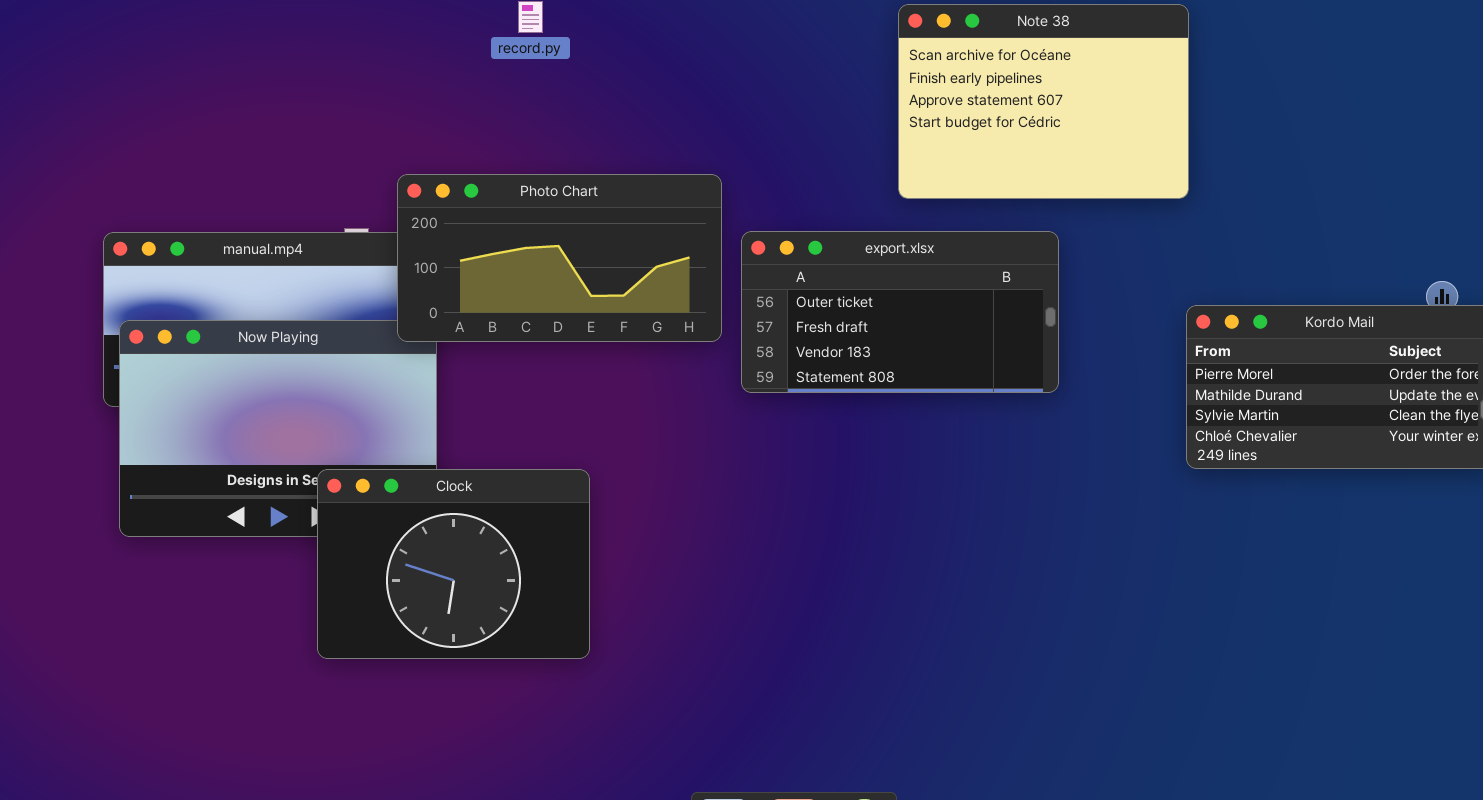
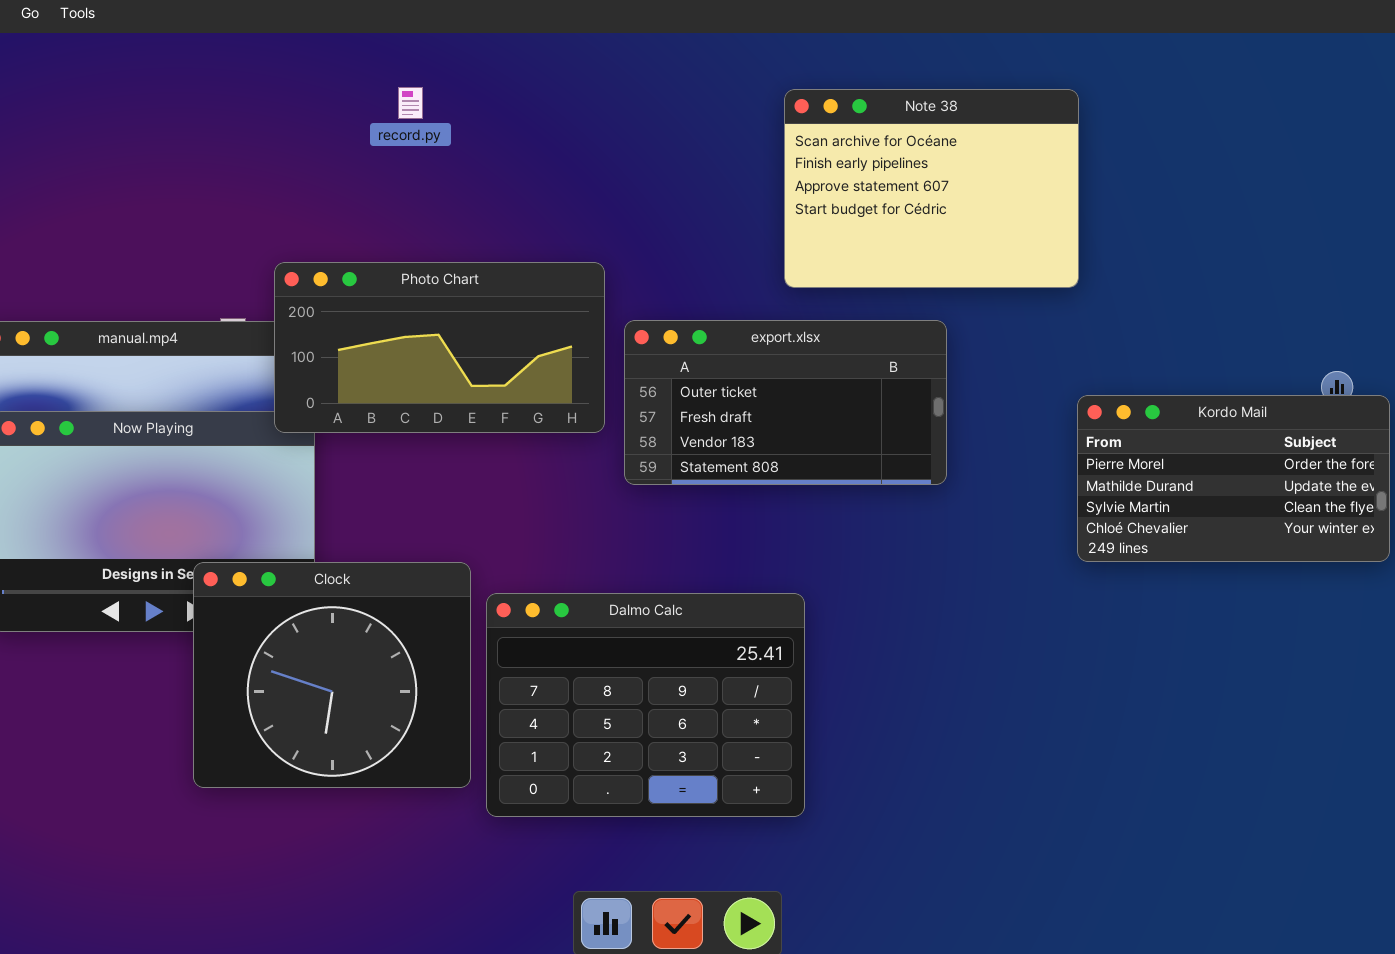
Clock: [317,469,590,659] -> [193,562,471,788], resized
Dalmo Calc: none -> [486,593,805,817], opened

